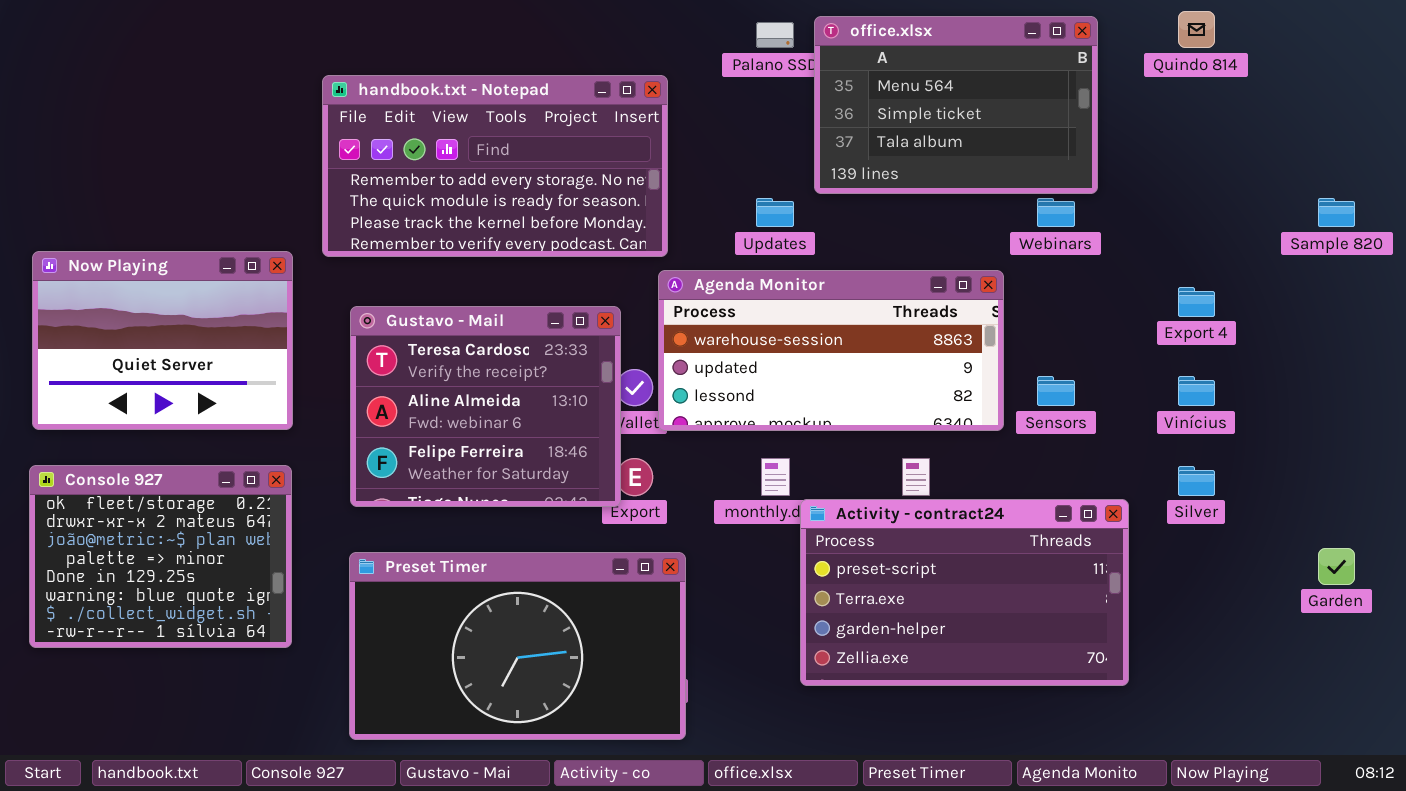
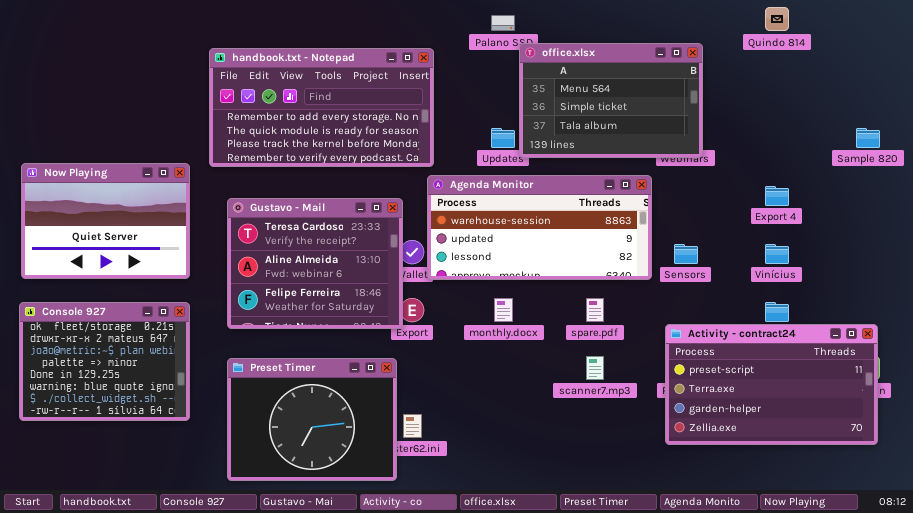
office.xlsx: [814,16,1098,194] -> [519,43,703,158], moved
Activity - contract24: [800,499,1129,686] -> [665,324,878,445], moved
Preset Timer: [349,552,686,740] -> [227,358,397,481], resized

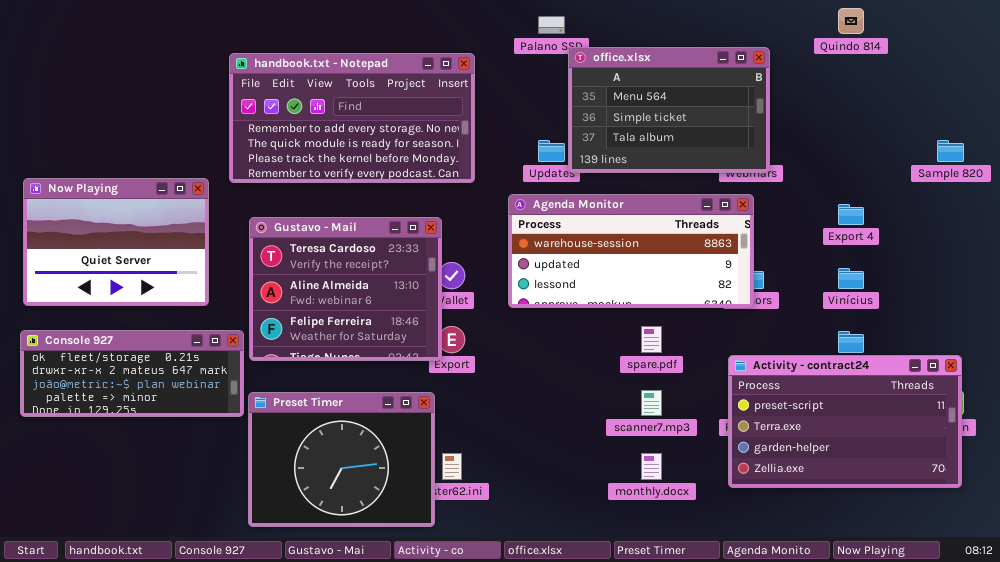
Agenda Monitor: [427,175,652,280] -> [508,194,754,308], moved
monthly.docx: [494,298,513,322] -> [641,453,662,480], moved
Console 927: [19,302,190,421] -> [20,330,244,417], resized

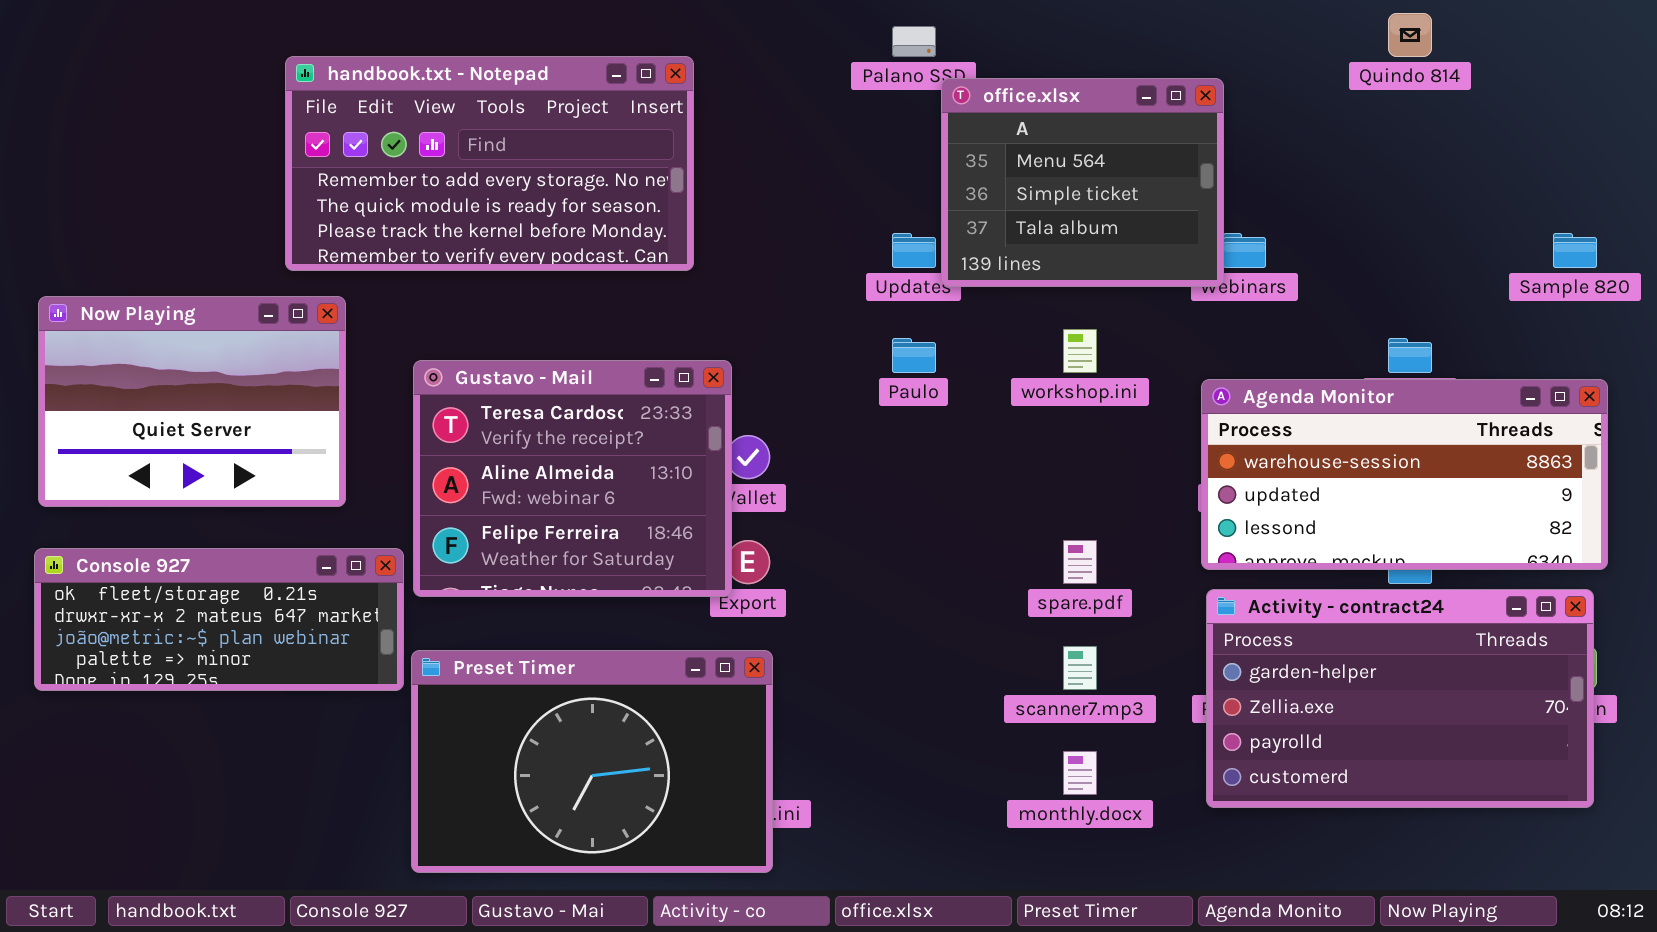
office.xlsx: [568,47,770,173] -> [941,78,1224,287], resized
handbook.txt - Notepad: [229,53,475,183] -> [285,56,694,271], moved
Agenda Monitor: [508,194,754,308] -> [1201,379,1608,570], moved
Activity - contract24: [728,355,962,488] -> [1206,589,1594,808], scrolled down 2 rows
Preset Timer: [248,392,435,527] -> [411,650,773,873], resized

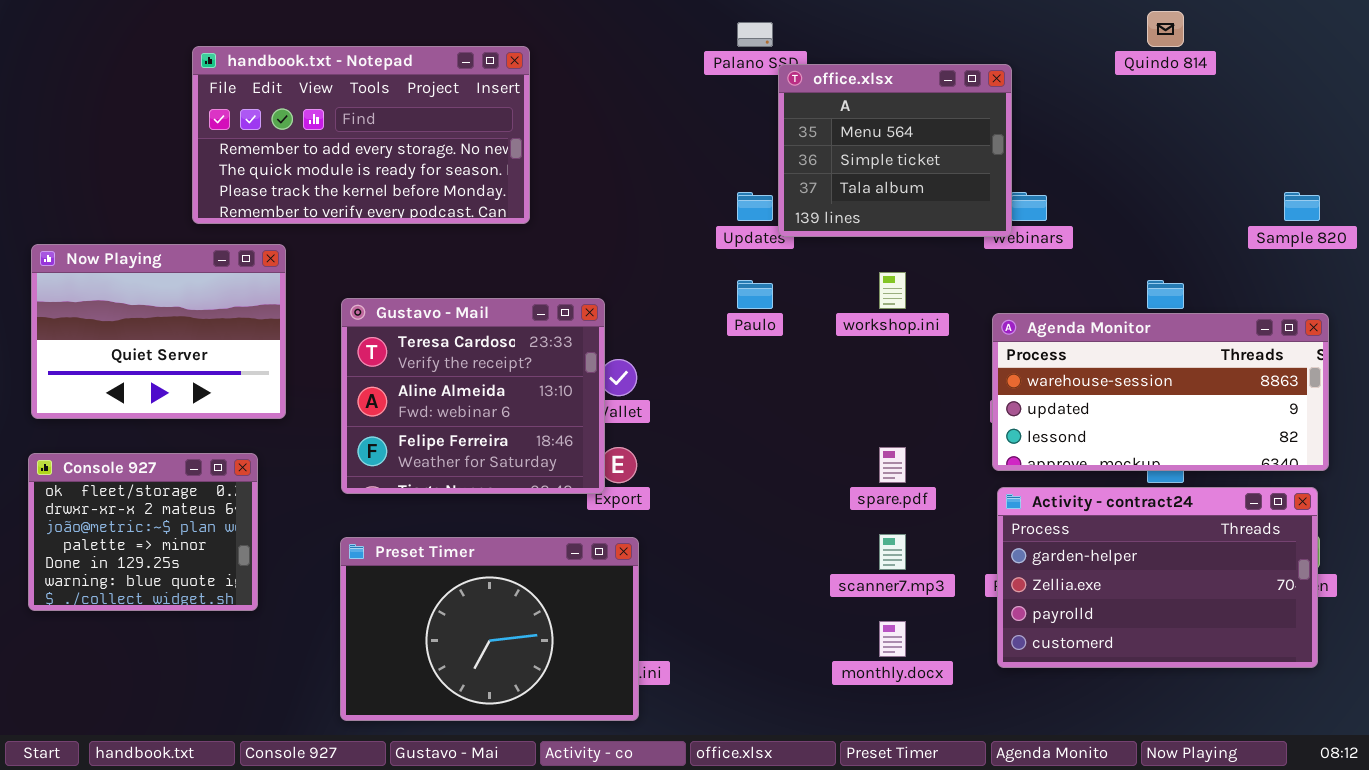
handbook.txt - Notepad: [285,56,694,271] -> [192,46,530,224], moved
Console 927: [34,548,404,691] -> [28,453,258,611], resized

